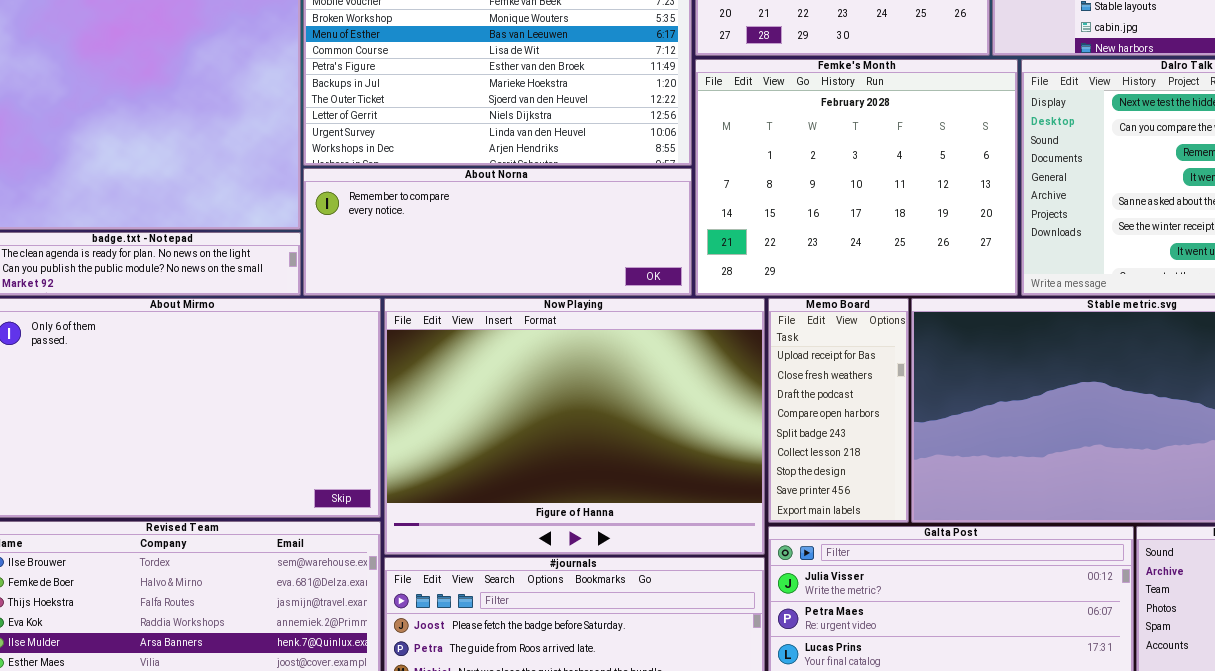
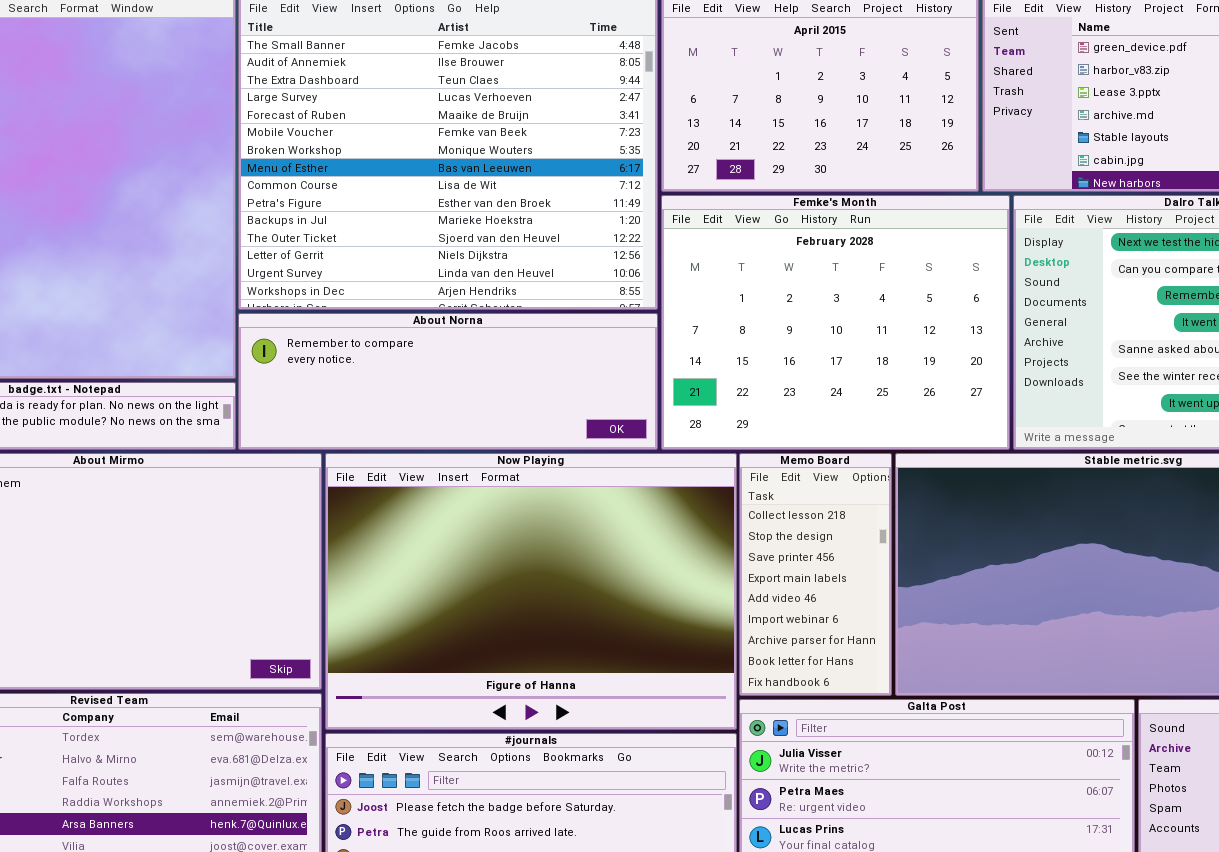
Memo Board: [768,298,909,523] -> [739,453,892,696], scrolled down 5 rows

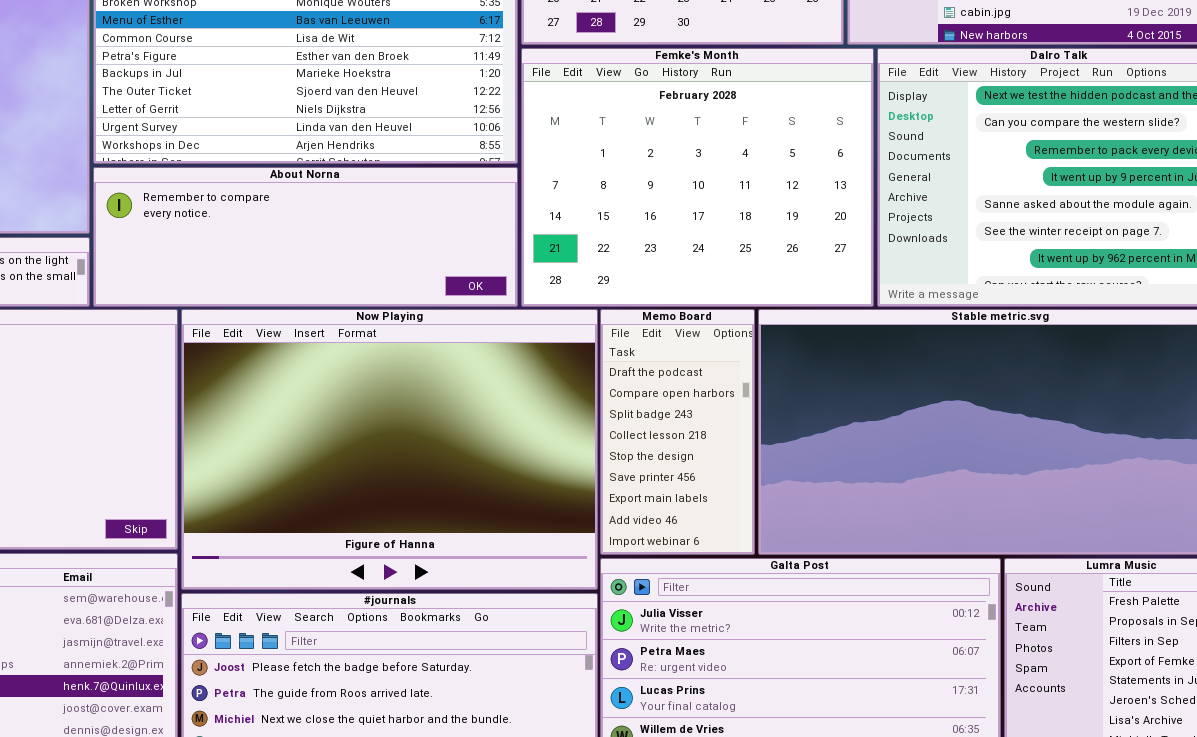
Memo Board: [739,453,892,696] -> [600,309,755,555], scrolled up 3 rows

